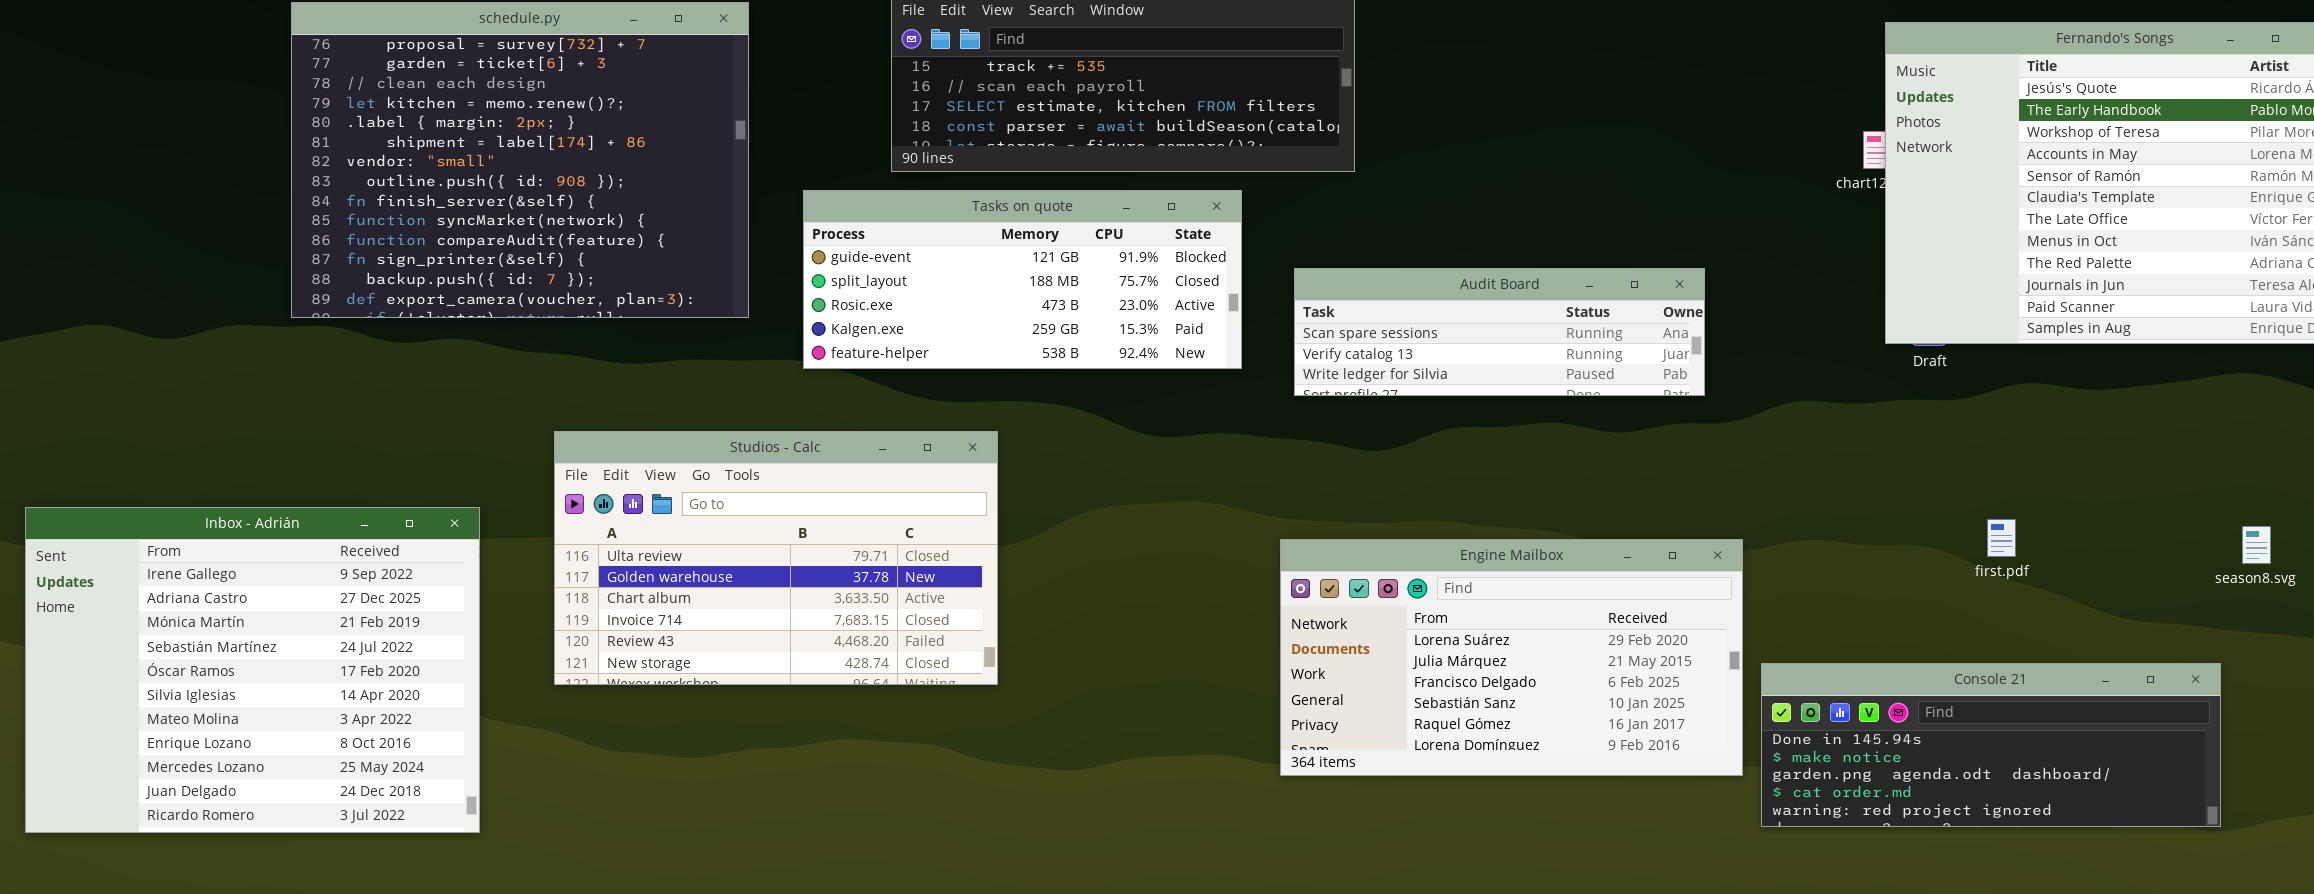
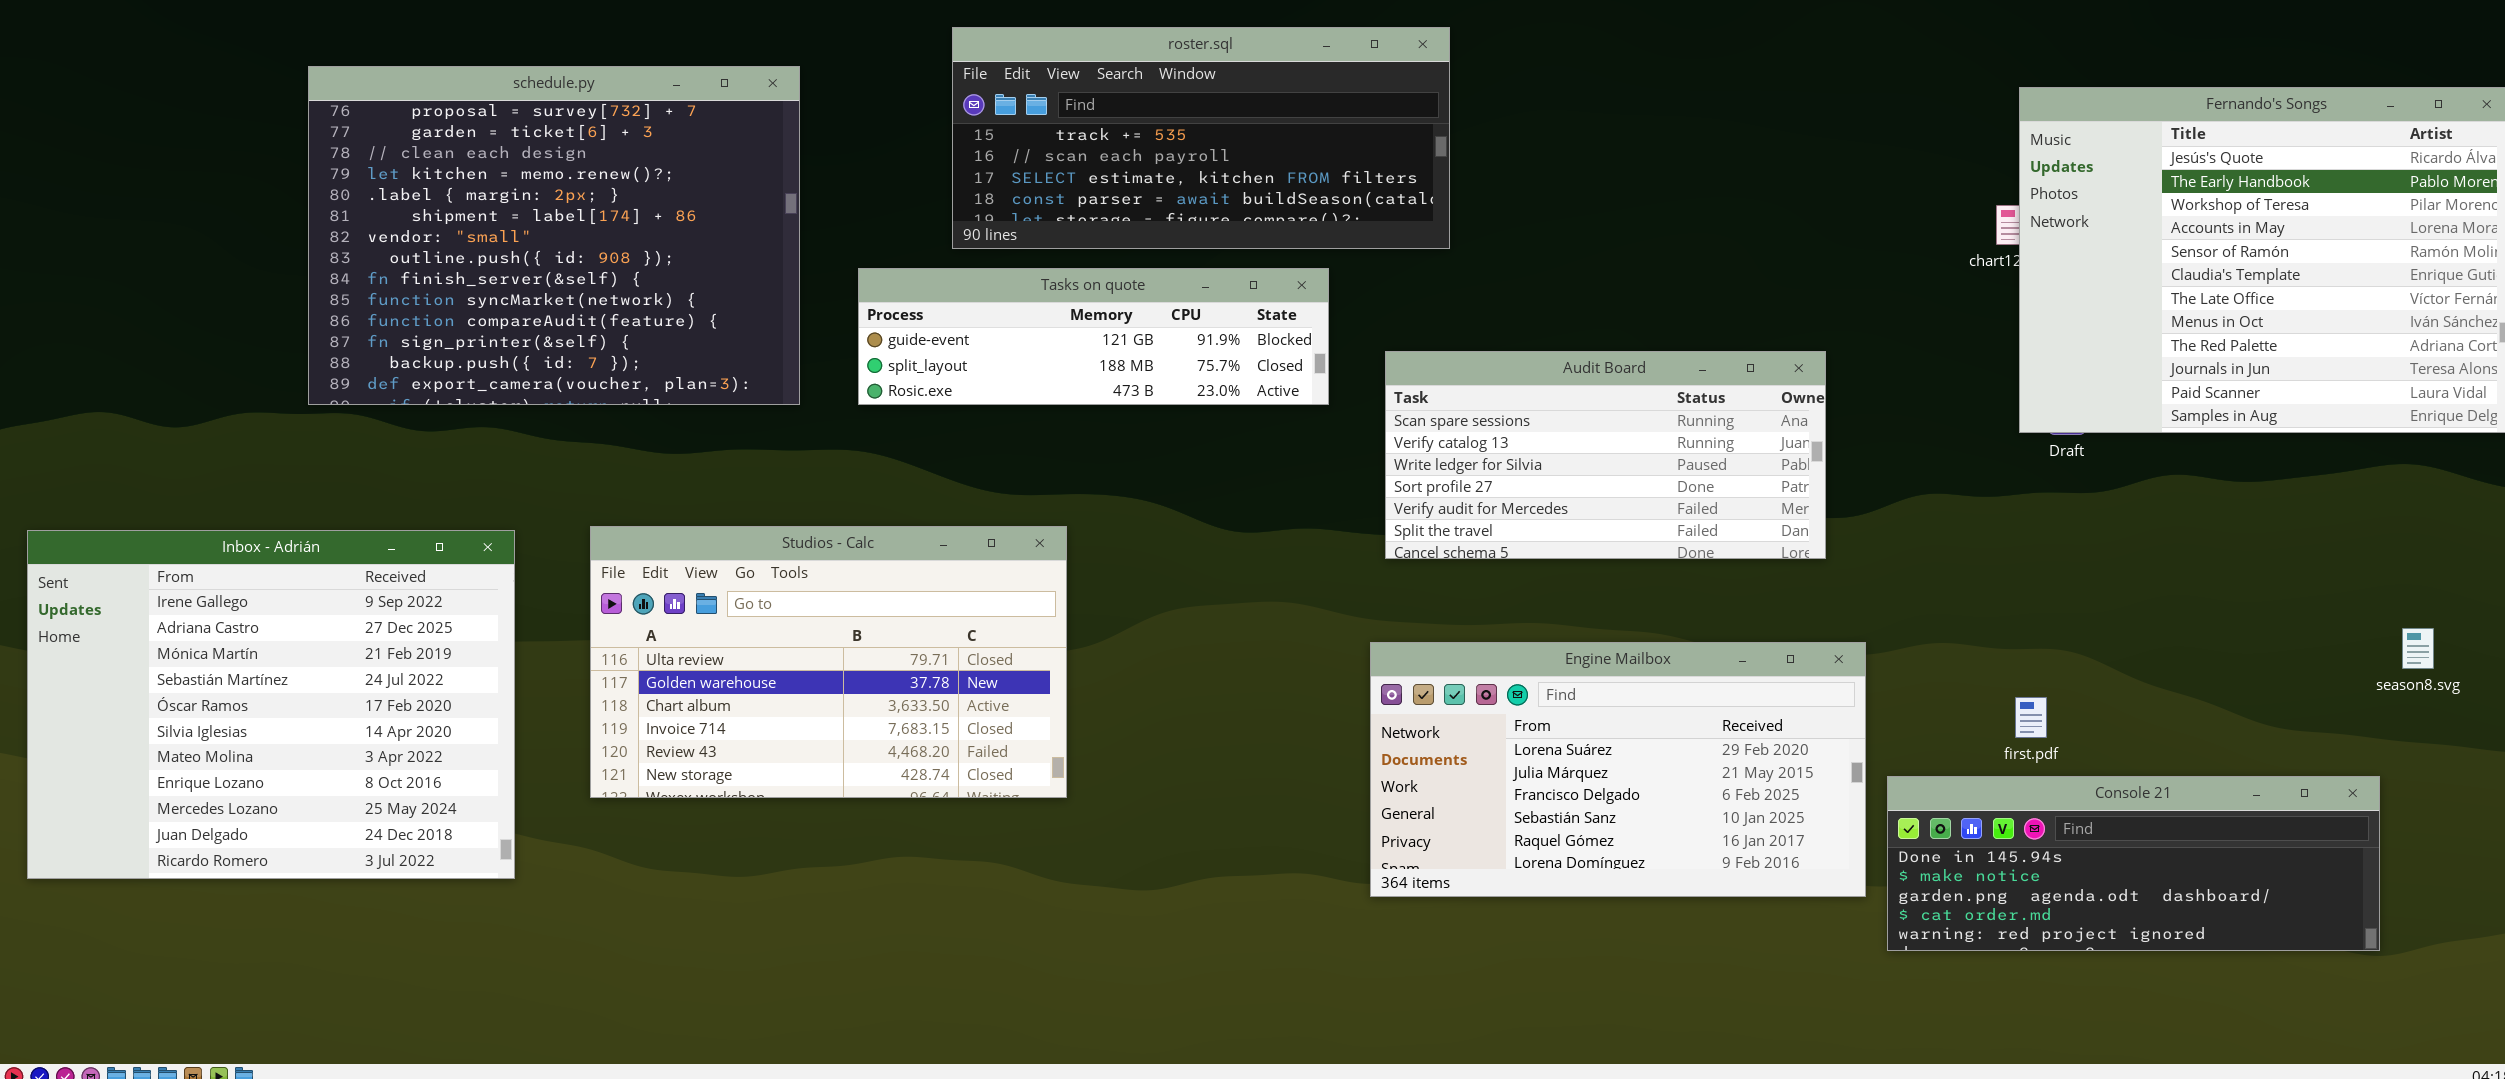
Tasks on quote: [803,190,1242,369] -> [858,268,1329,405], resized
Audit Board: [1294,268,1705,396] -> [1385,351,1826,559], resized
Inbox - Adrián: [25,507,480,833] -> [27,530,515,879], moved
first.pdf: [1987,519,2016,557] -> [2015,697,2047,738], moved

